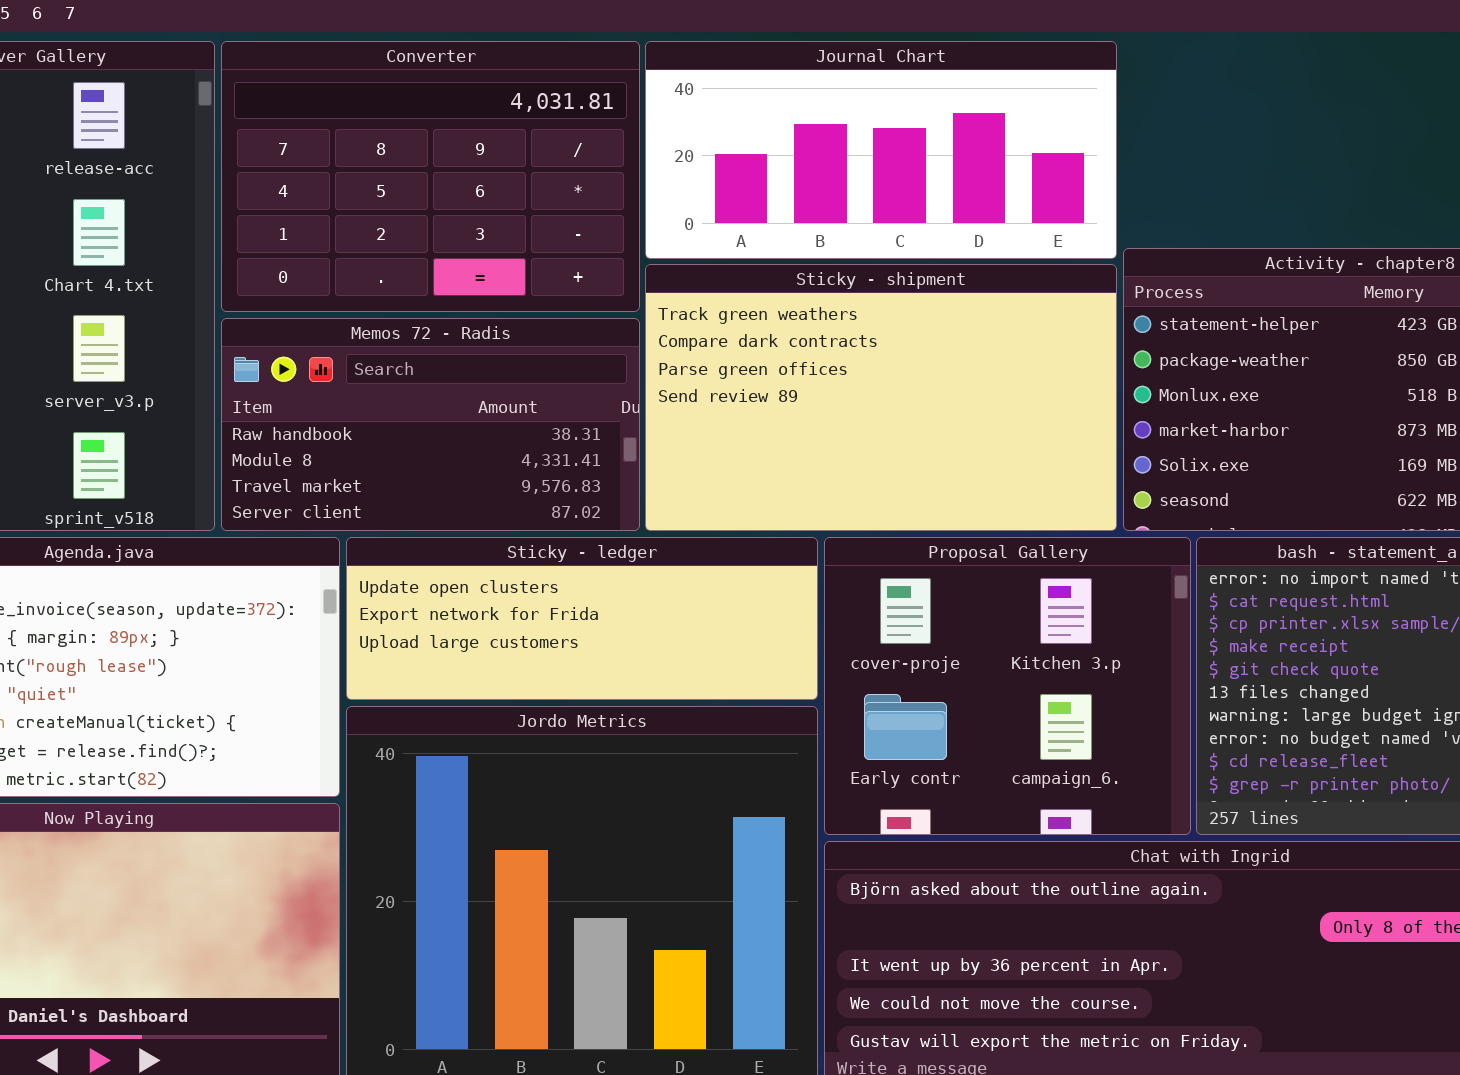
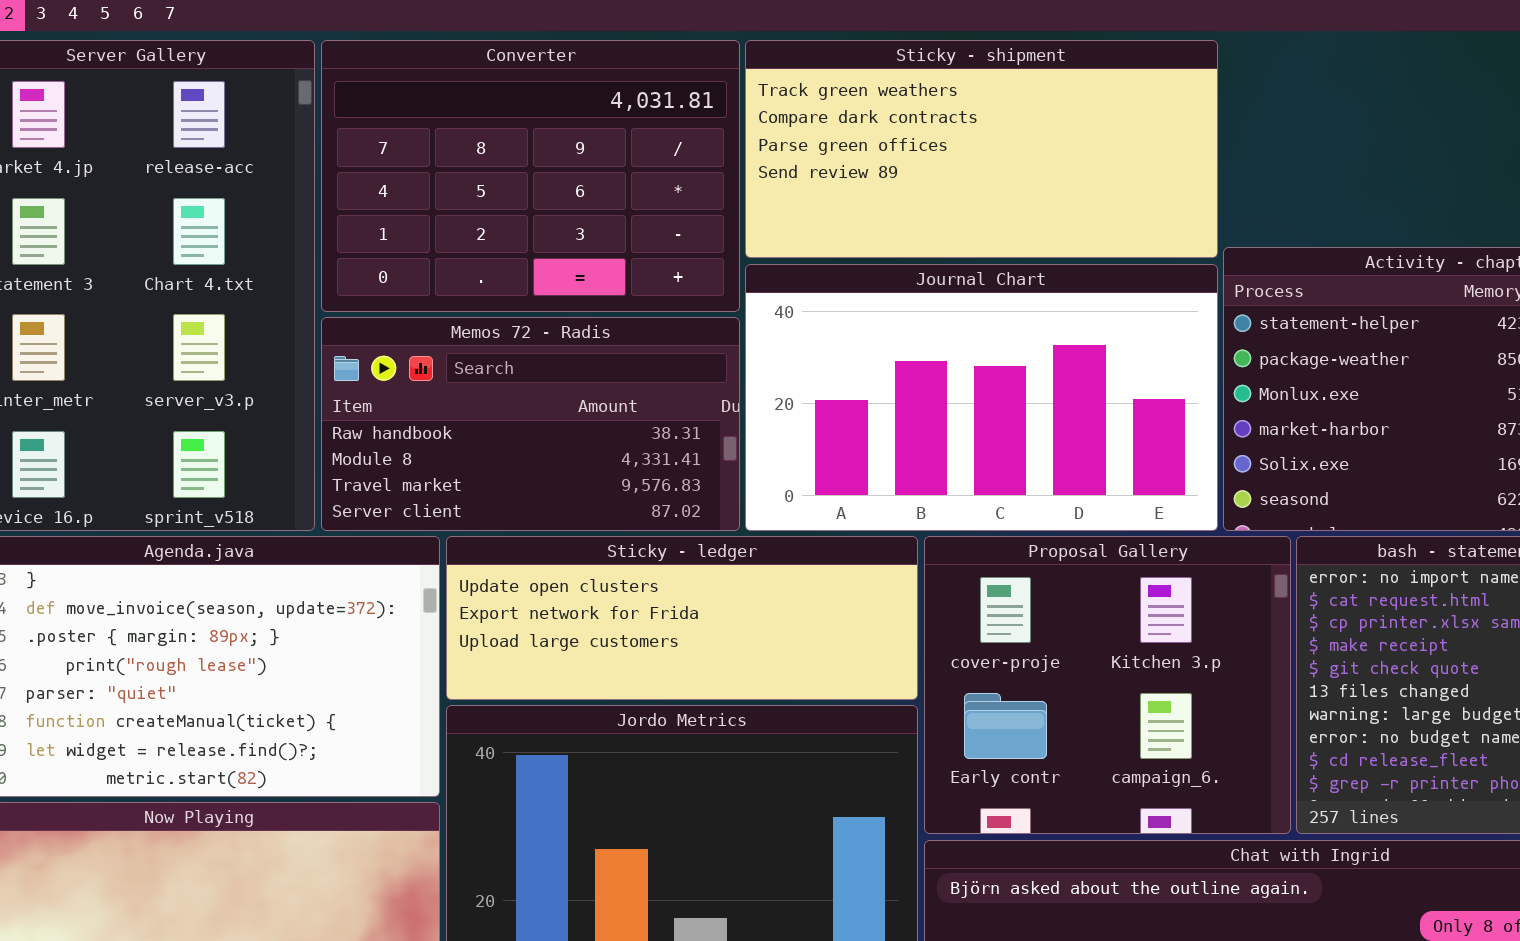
Journal Chart: [645,41,1117,259] -> [745,264,1218,531], moved, resized
Sticky - shipment: [645,264,1117,531] -> [745,40,1218,258], moved, resized

